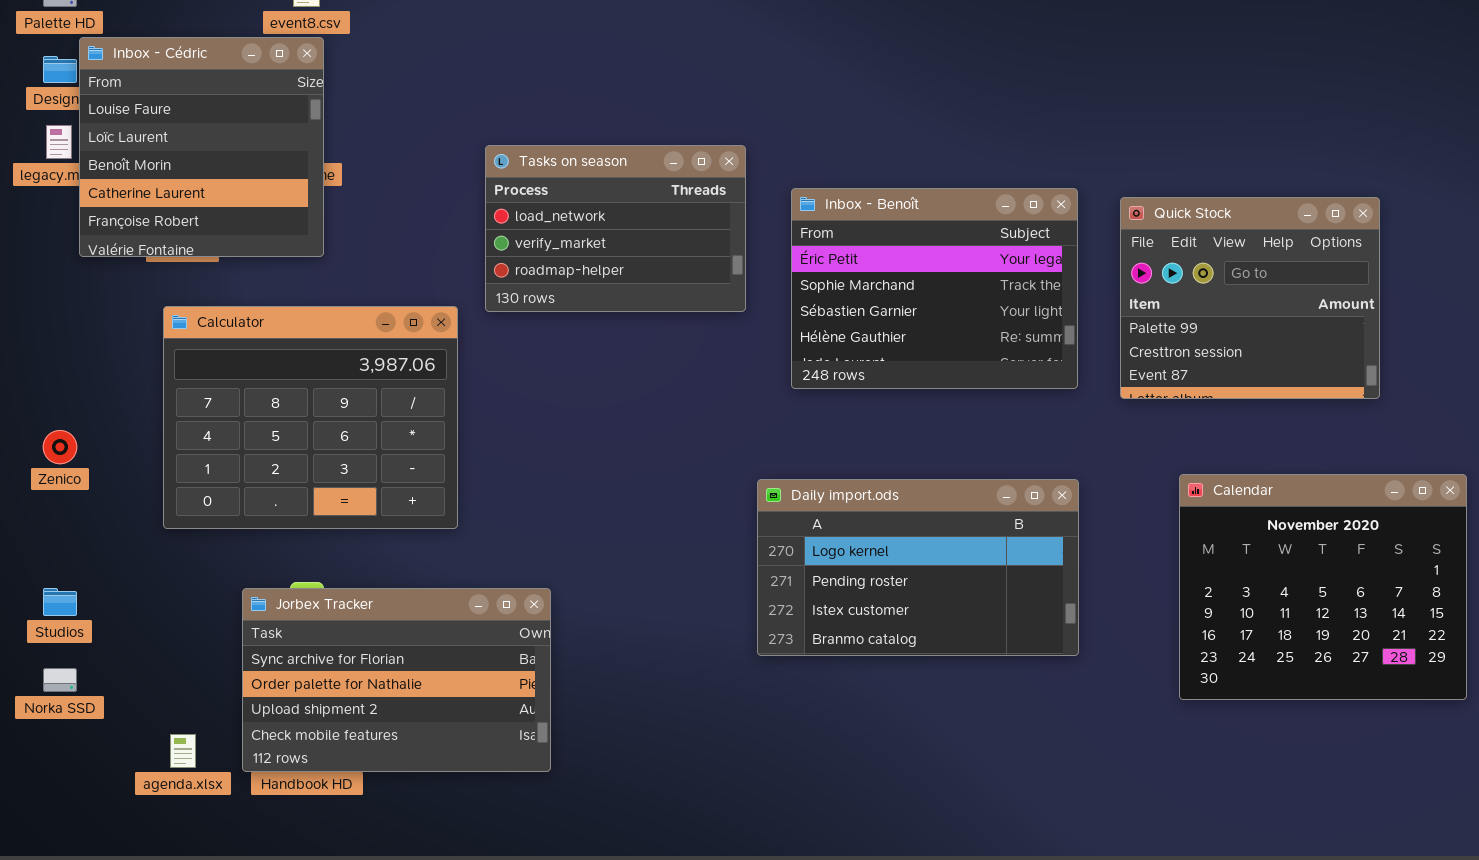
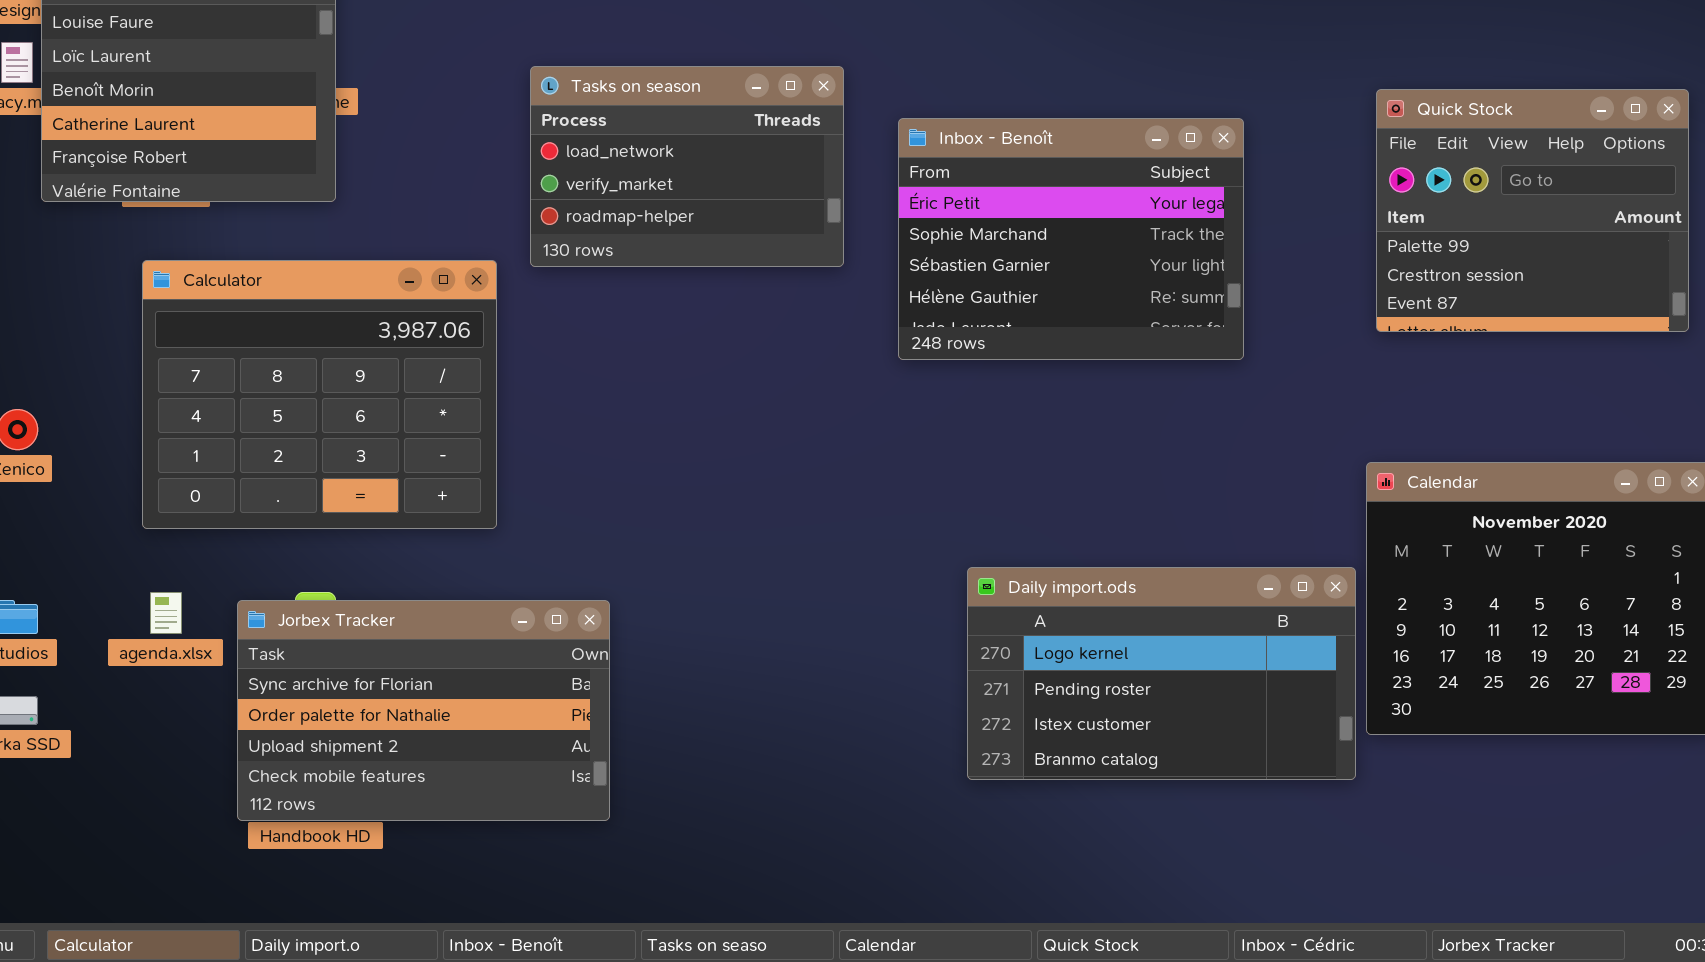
Quick Stock: [1120,197,1380,399] -> [1376,89,1689,332], moved
Daily import.ods: [757,479,1079,656] -> [967,567,1356,780], moved
agenda.xlsx: [170,734,196,768] -> [150,592,182,634], moved

